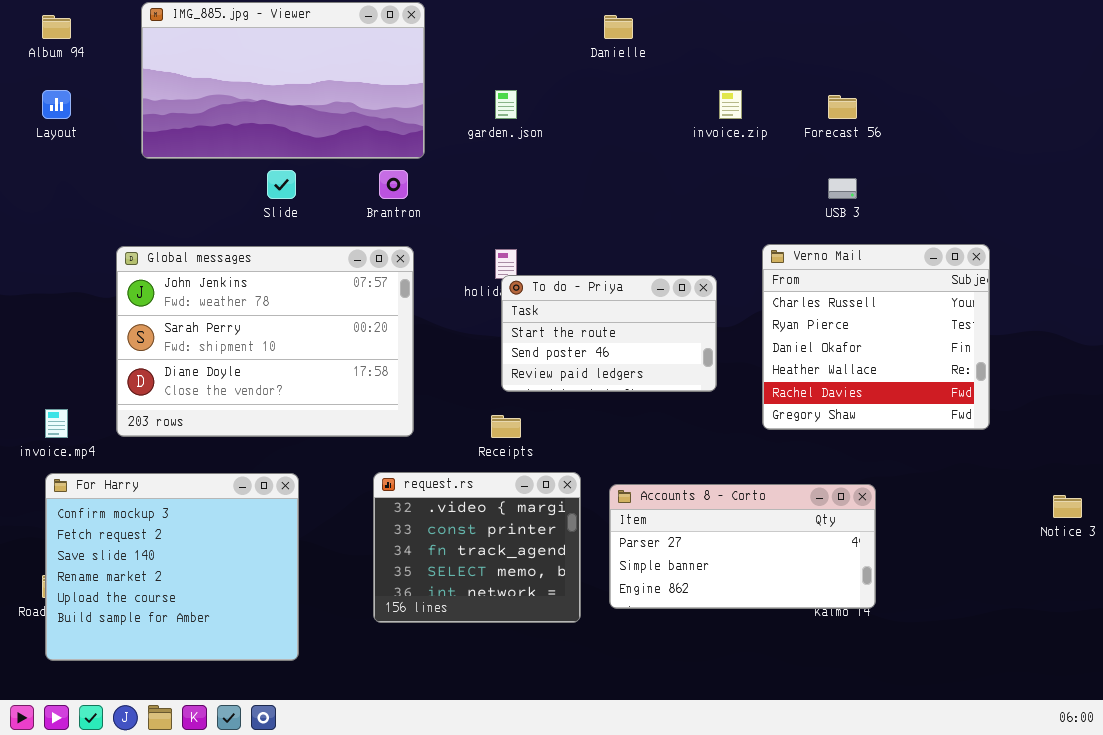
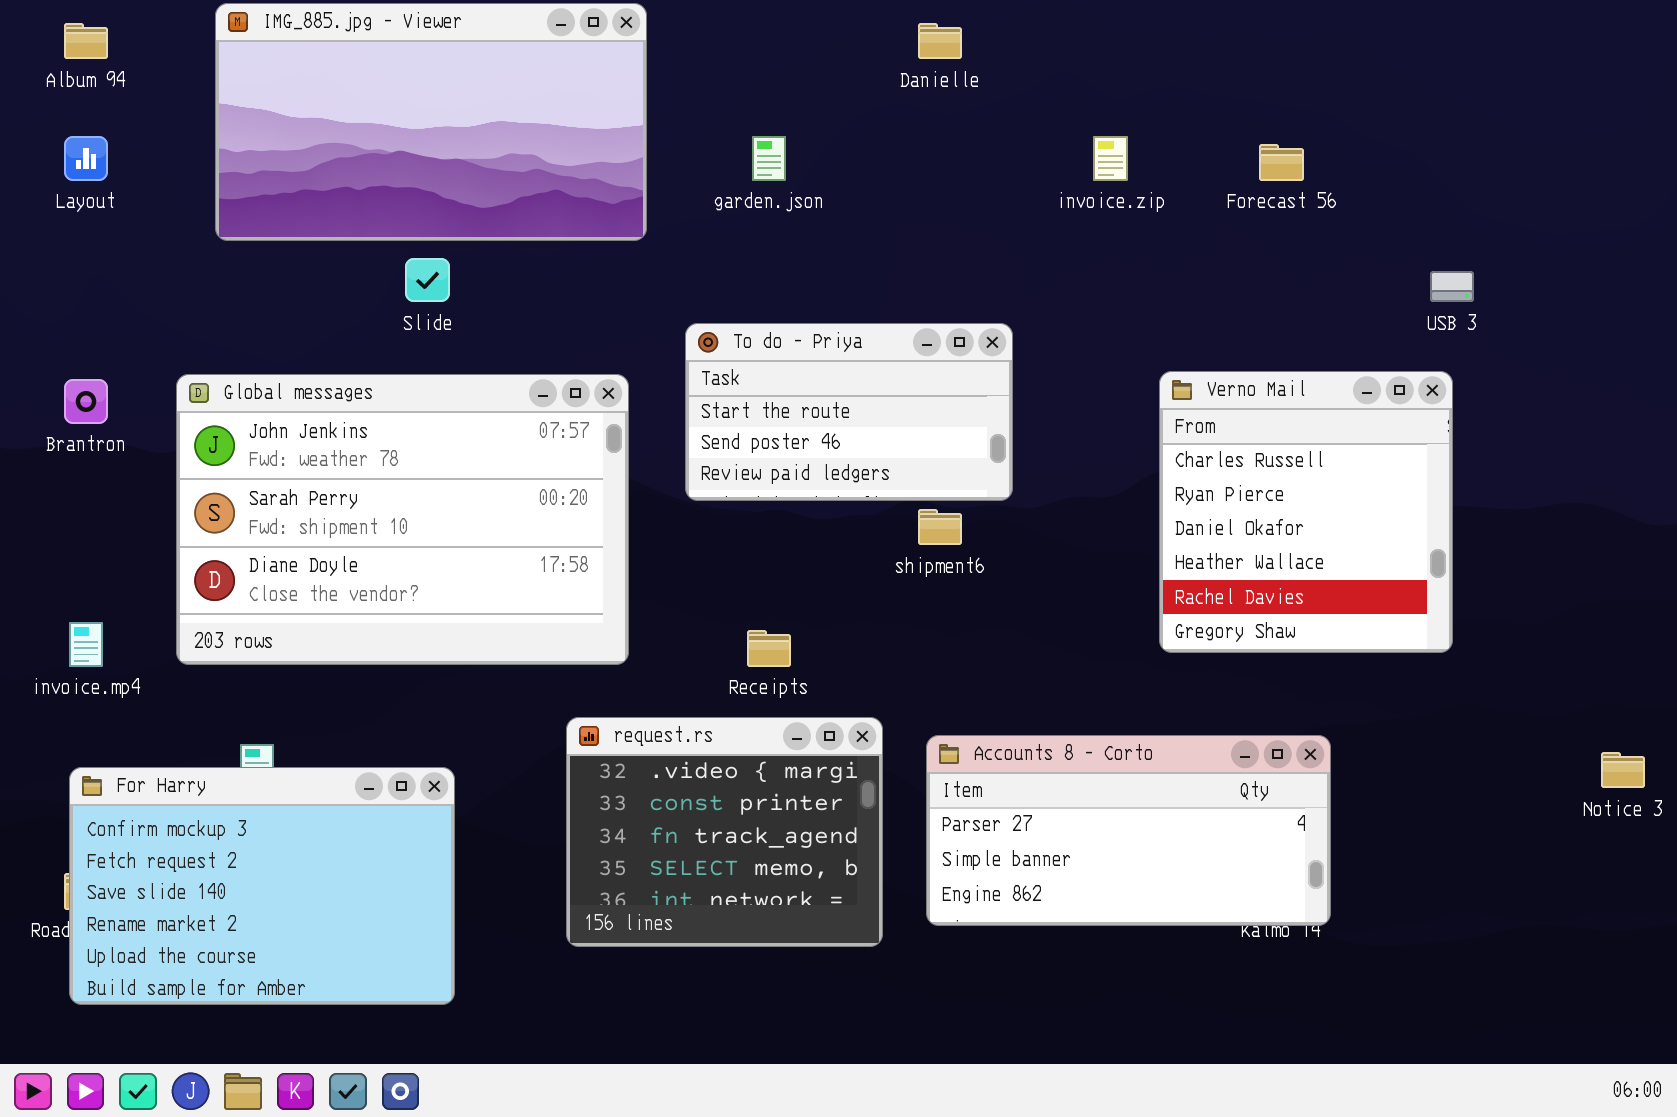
Brantron: [379,170,408,199] -> [64,379,108,424], moved
USB 3: [828,178,857,199] -> [1430,271,1474,302], moved
Verno Mail: [762,244,990,430] -> [1159,371,1453,653], resized
To do - Priya: [501,275,717,392] -> [685,323,1013,501], moved
For Harry: [45,473,299,661] -> [69,767,455,1005], resized

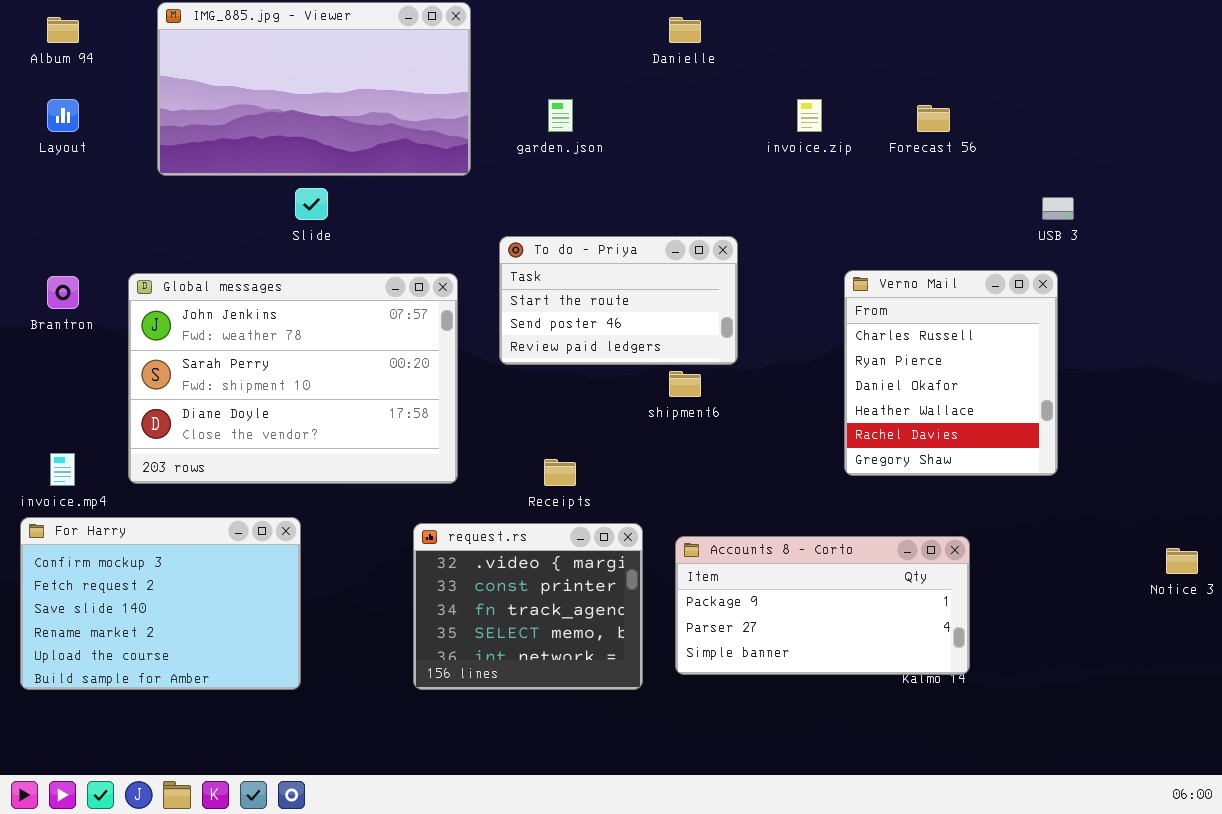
Accounts 8 - Corto: [926,735,1331,926] -> [675,536,970,675], scrolled up 1 row
For Harry: [69,767,455,1005] -> [20,517,301,690], moved

